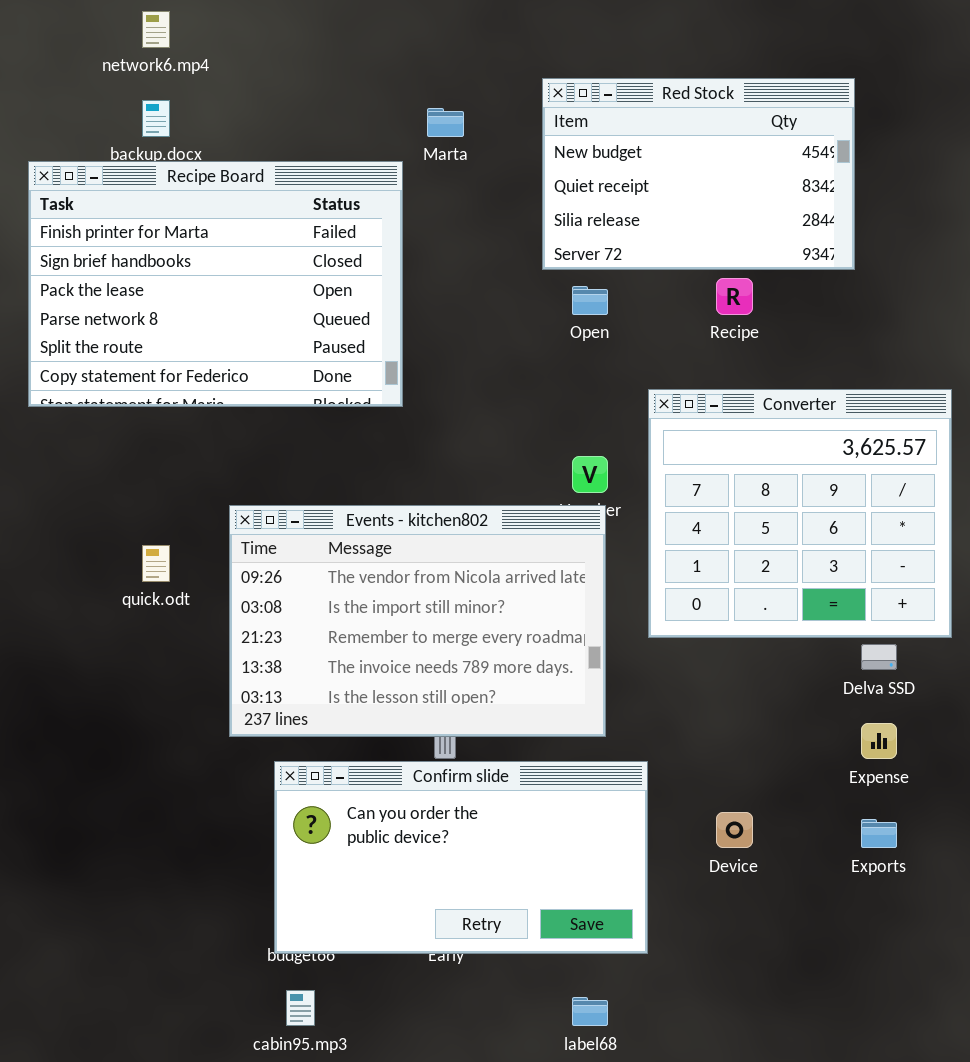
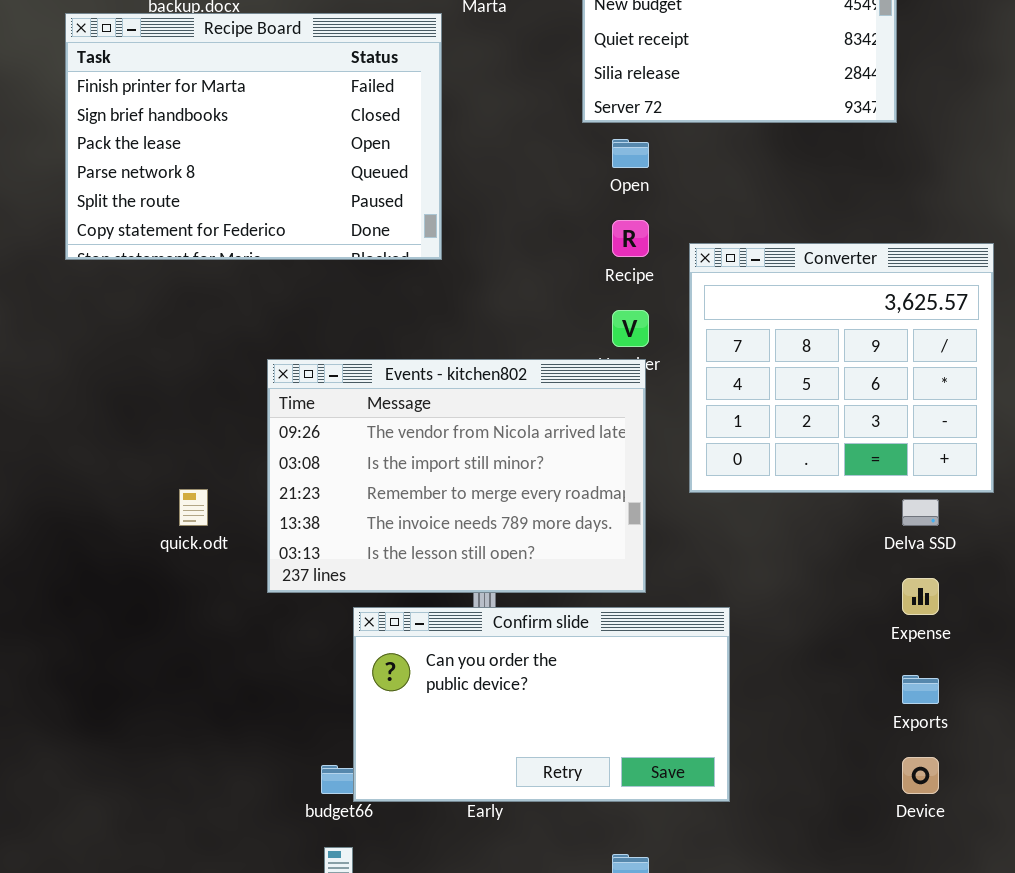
Recipe: [716,278,753,315] -> [612,220,649,257], moved
quick.odt: [142,545,170,582] -> [179,489,208,526], moved
Confirm slide: [274,761,648,954] -> [353,607,730,802], moved
Device: [716,812,753,848] -> [902,757,939,794], moved

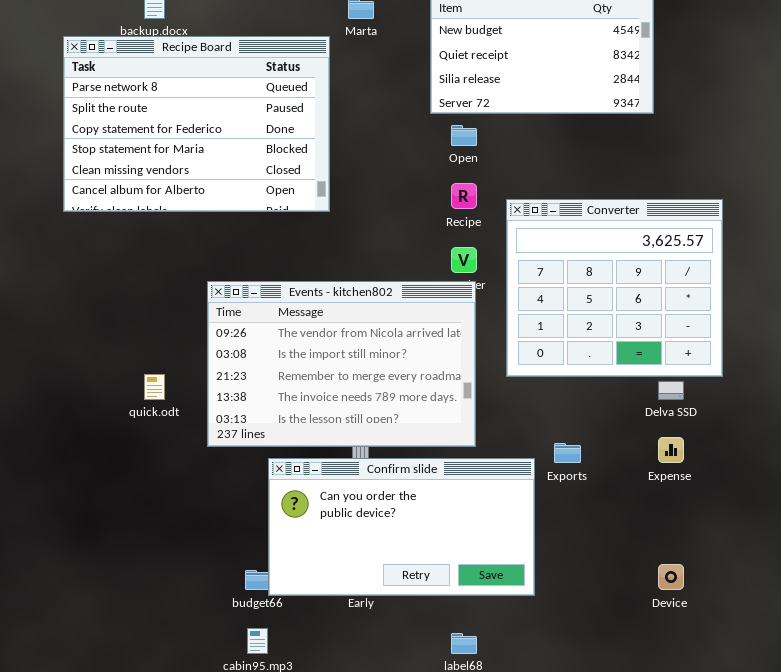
Recipe Board: [65,13,442,260] -> [63,36,330,212], scrolled down 3 rows
Exports: [902,675,939,704] -> [554,443,581,463], moved

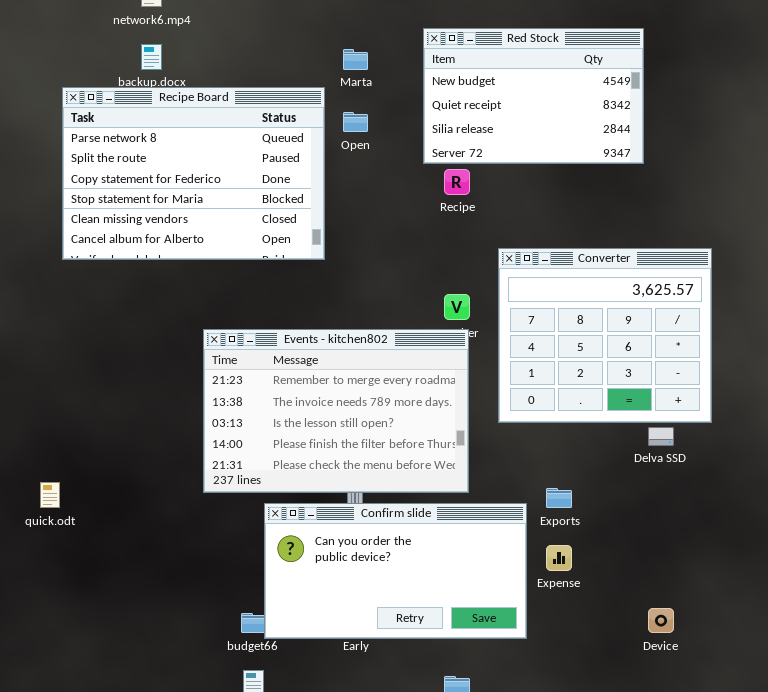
Open: [451,125,477,146] -> [343,112,368,132], moved
Recipe: [451,183,477,209] -> [444,169,470,195], moved
Events - kitchen802: [207,281,476,447] -> [203,329,469,493], scrolled down 2 rows
quick.odt: [144,374,165,400] -> [40,482,60,508], moved
Expense: [658,437,684,463] -> [546,545,572,571], moved

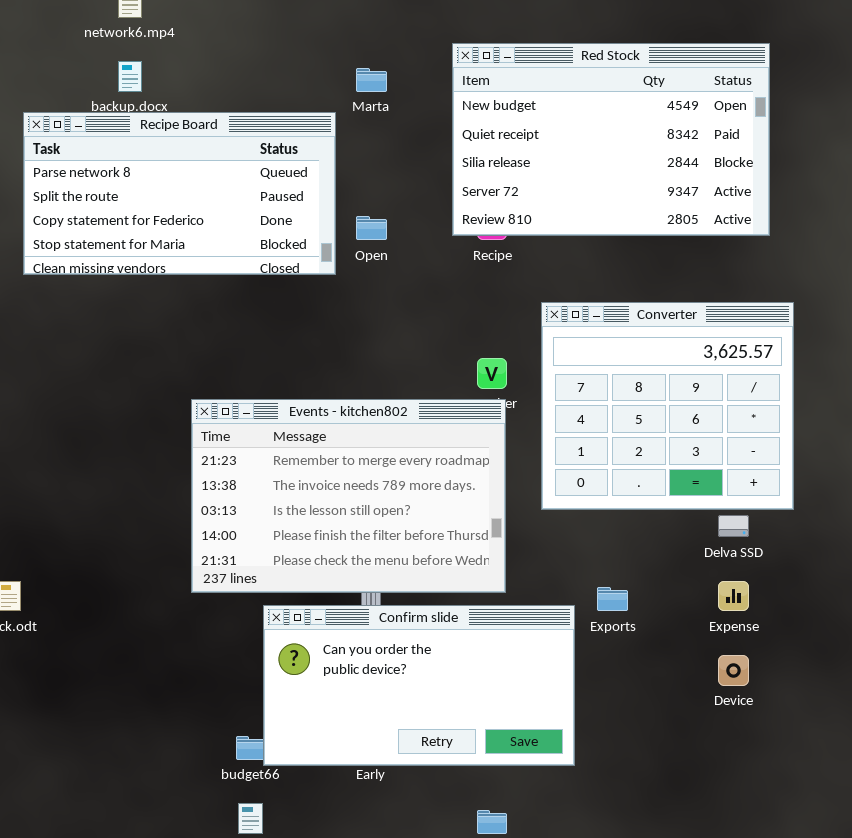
Red Stock: [423,28,644,164] -> [452,43,770,236], resized
Recipe Board: [62,87,325,260] -> [23,112,336,275], resized
Open: [343,112,368,132] -> [356,216,387,240], moved
Expense: [546,545,572,571] -> [718,581,749,611], moved
Device: [648,608,674,633] -> [718,655,749,686], moved

